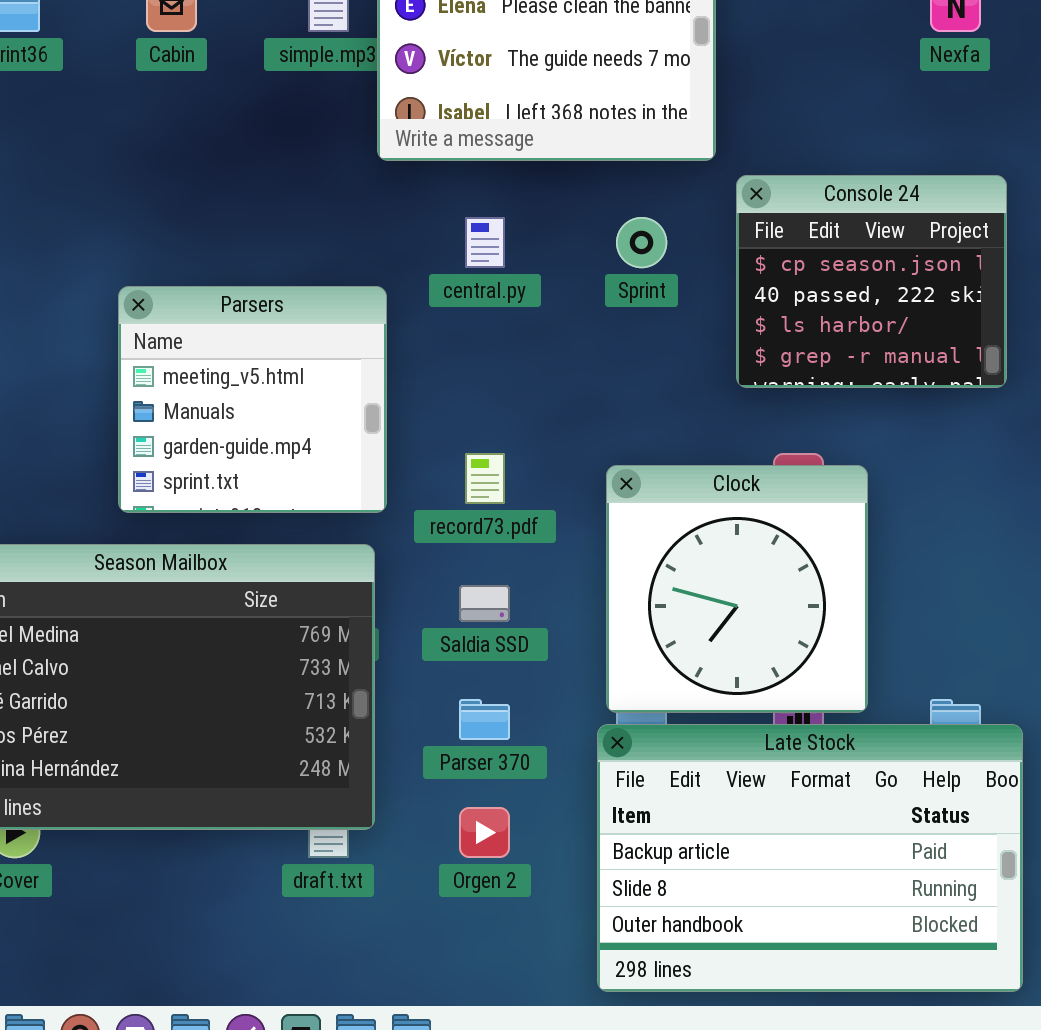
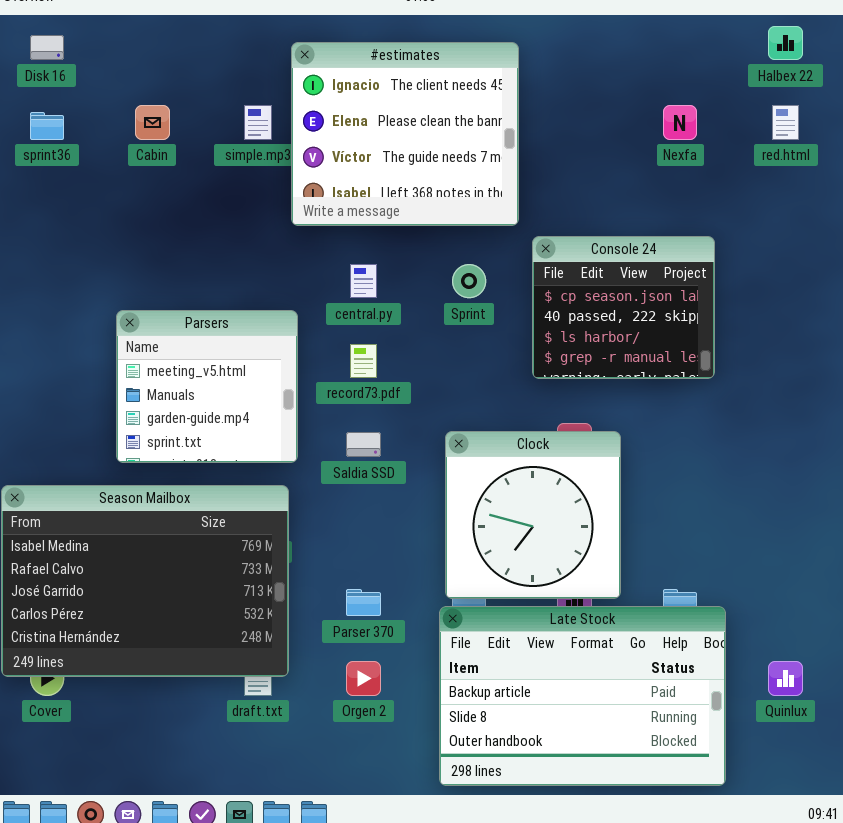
record73.pdf: [465,453,505,504] -> [350,344,377,378], moved
Saldia SSD: [459,585,510,622] -> [346,432,381,457], moved

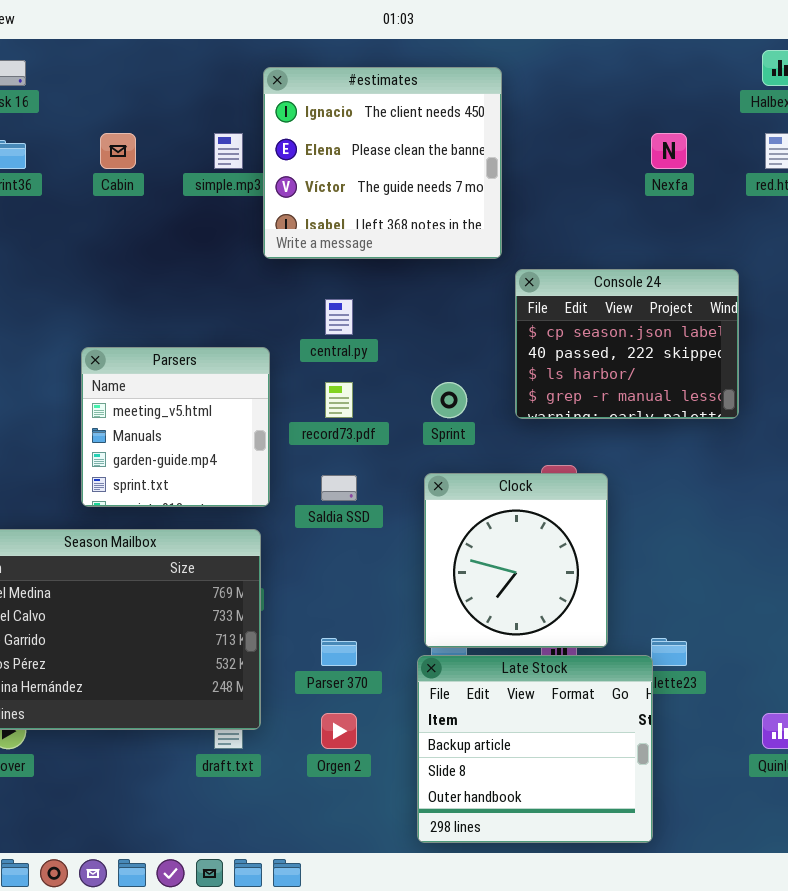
Console 24: [532,236,715,379] -> [515,269,739,419], resized
Sprint: [452,264,486,298] -> [431,382,467,418], moved
Late Stock: [439,606,726,786] -> [417,655,653,843], resized

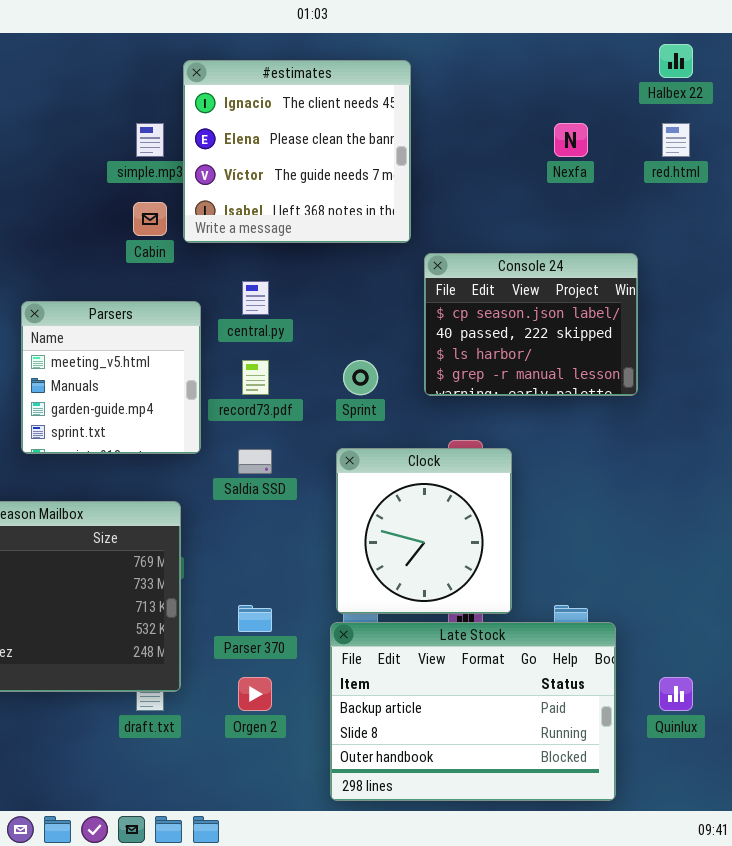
Cabin: [100,133,136,169] -> [133,202,167,236], moved
Parsers: [81,347,270,507] -> [21,301,201,454], moved
Late Stock: [417,655,653,843] -> [330,622,616,801], resized

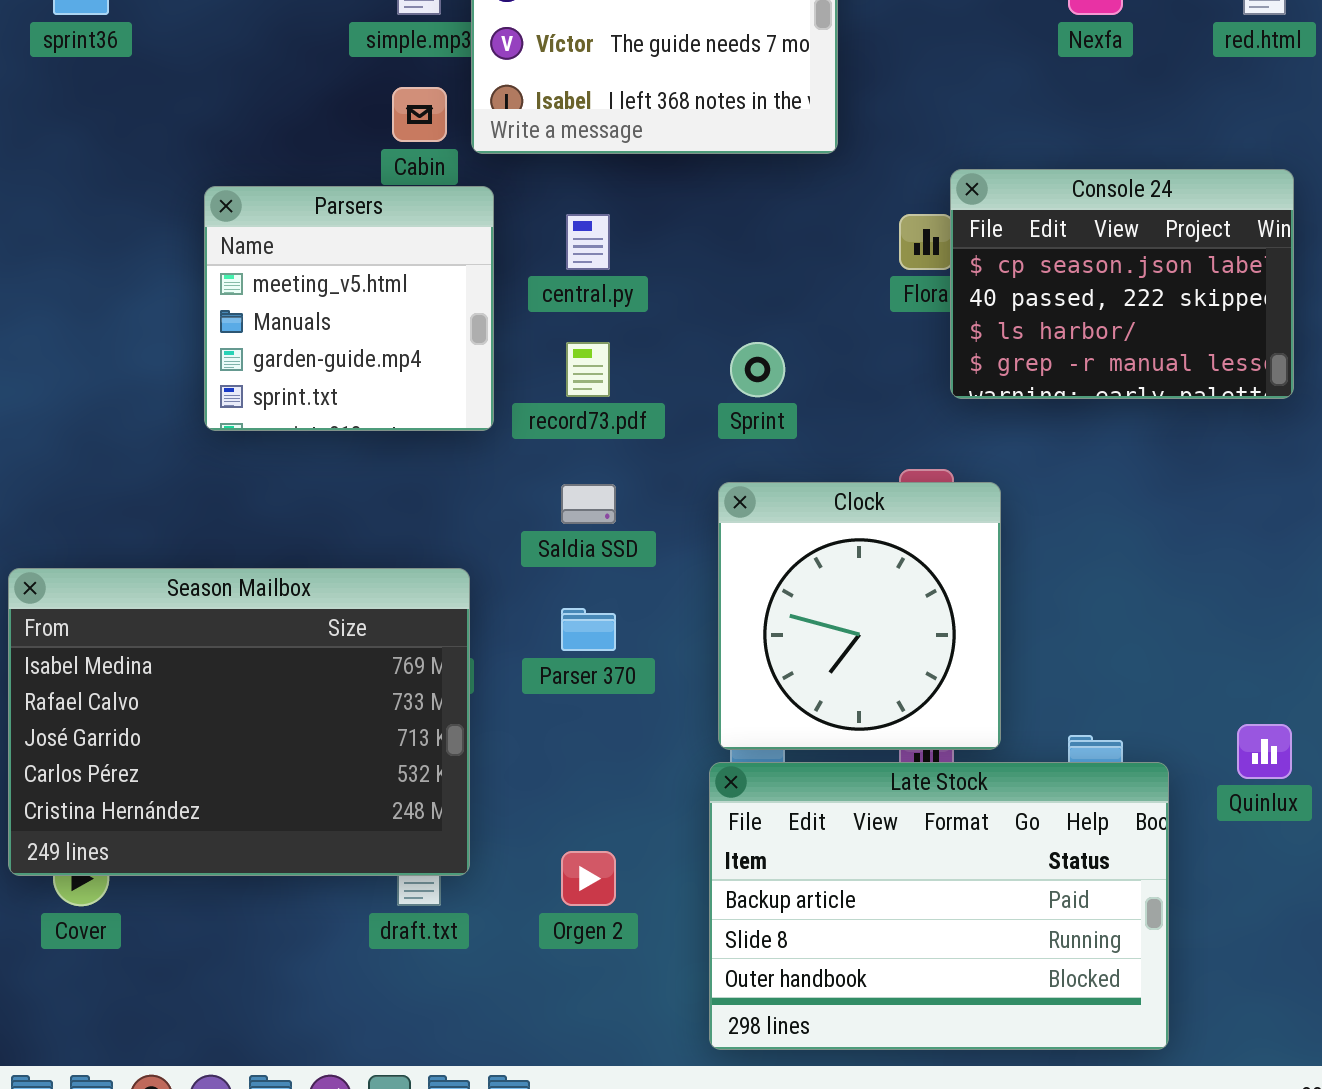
Console 24: [424,253,638,396] -> [950,169,1294,399], moved
Parsers: [21,301,201,454] -> [204,186,494,431], moved
Parser 370: [238,605,272,632] -> [561,608,616,651], moved
Quinlux: [659,677,693,711] -> [1237,724,1292,779], moved

